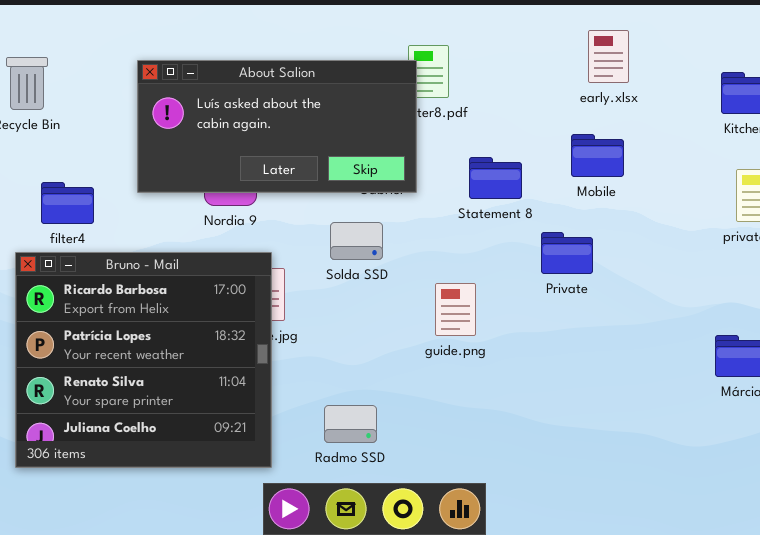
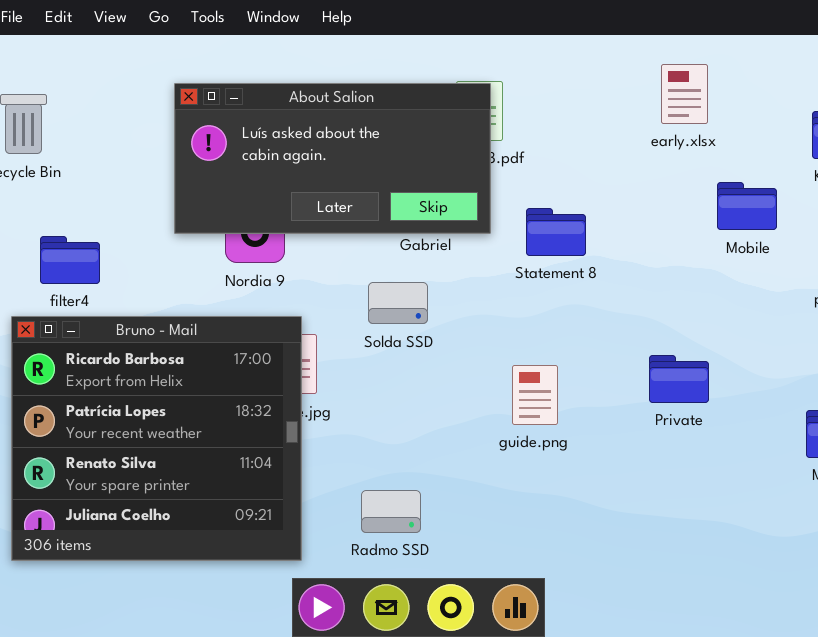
About Salion: [137,60,417,193] -> [174,83,491,234], moved
Mobile: [571,134,624,177] -> [717,182,777,230], moved
Private: [541,232,593,274] -> [649,355,709,403], moved
guide.png: [435,283,476,336] -> [512,365,558,425], moved

